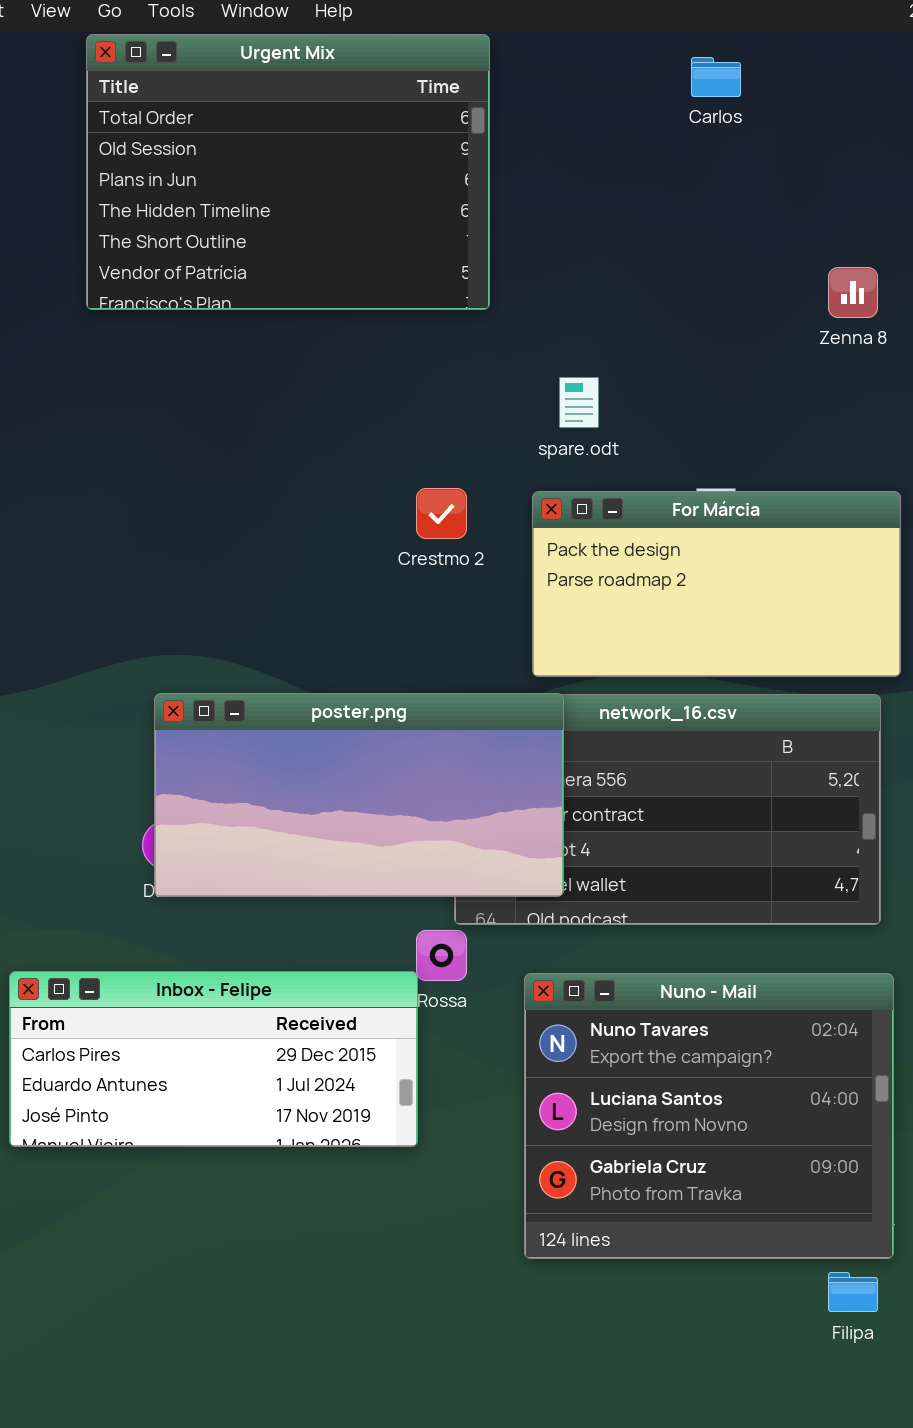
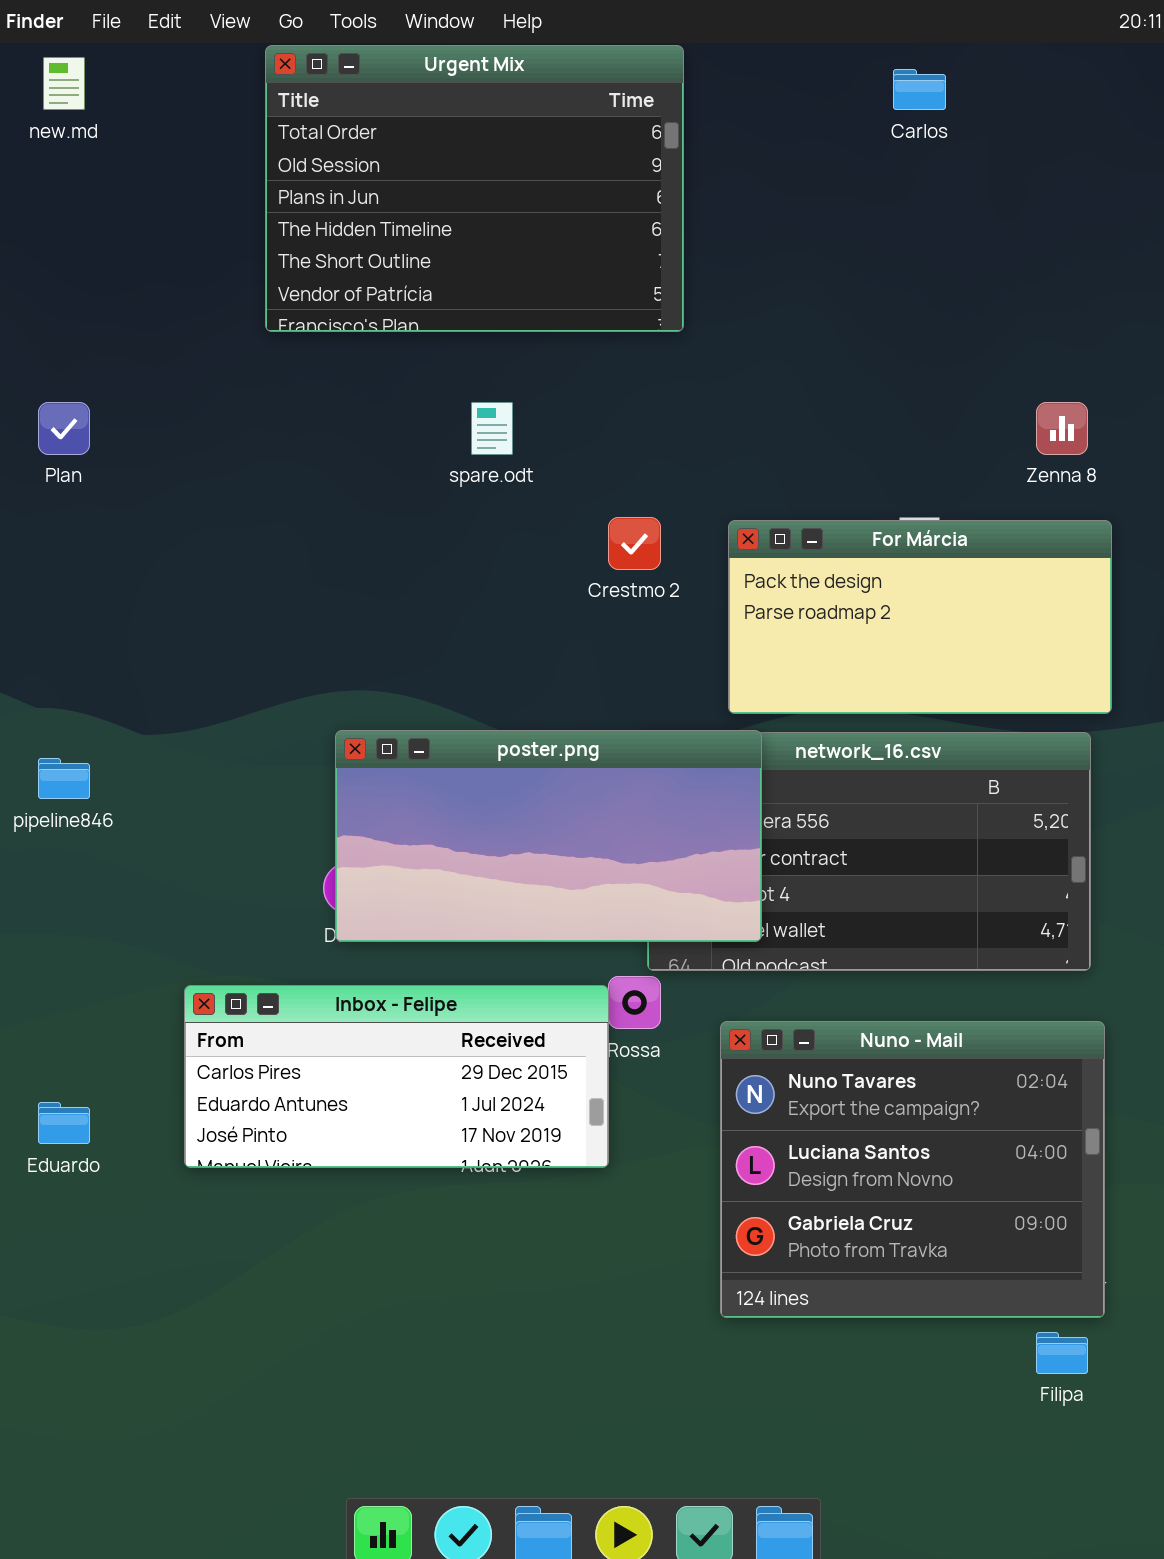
Zenna 8: [828,267,878,318] -> [1036,402,1088,455], moved
spare.odt: [559,377,599,428] -> [471,402,513,455], moved
Inbox - Felipe: [9,971,418,1147] -> [184,985,609,1168], moved

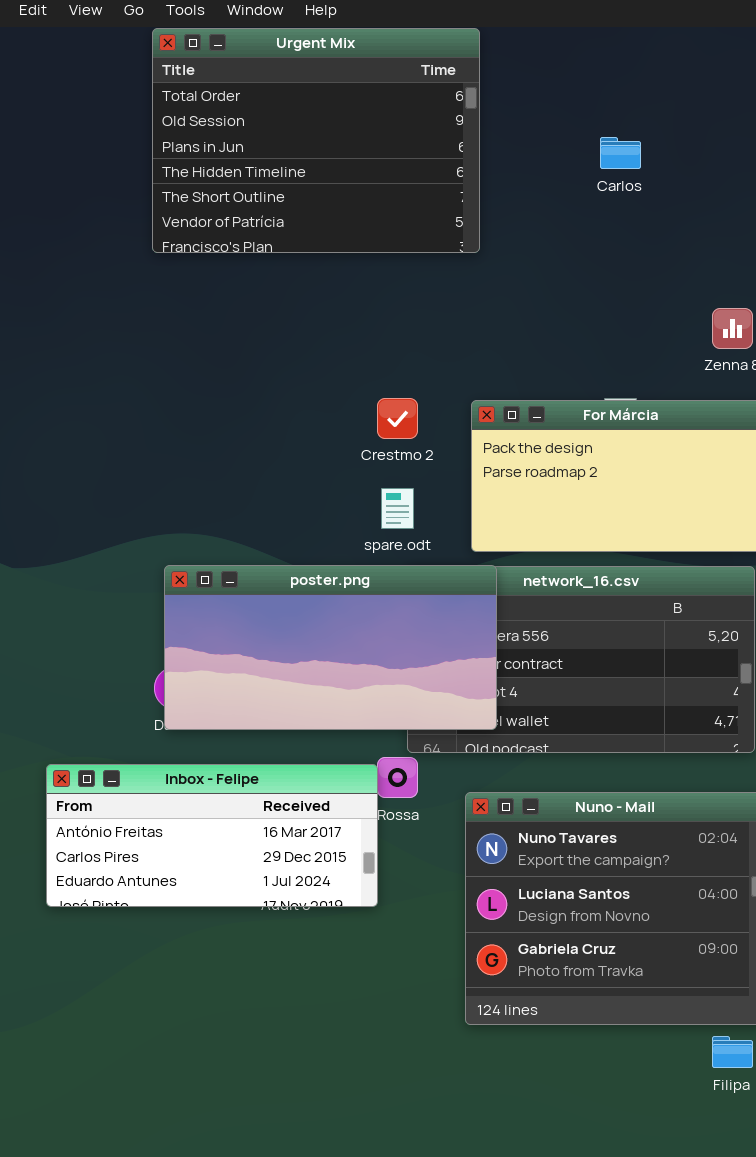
Urgent Mix: [265,45,684,332] -> [152,28,480,253], moved
Carlos: [893,69,946,110] -> [600,137,641,169], moved
spare.odt: [471,402,513,455] -> [381,488,414,529], moved
Inbox - Felipe: [184,985,609,1168] -> [46,764,378,907], scrolled up 1 row

